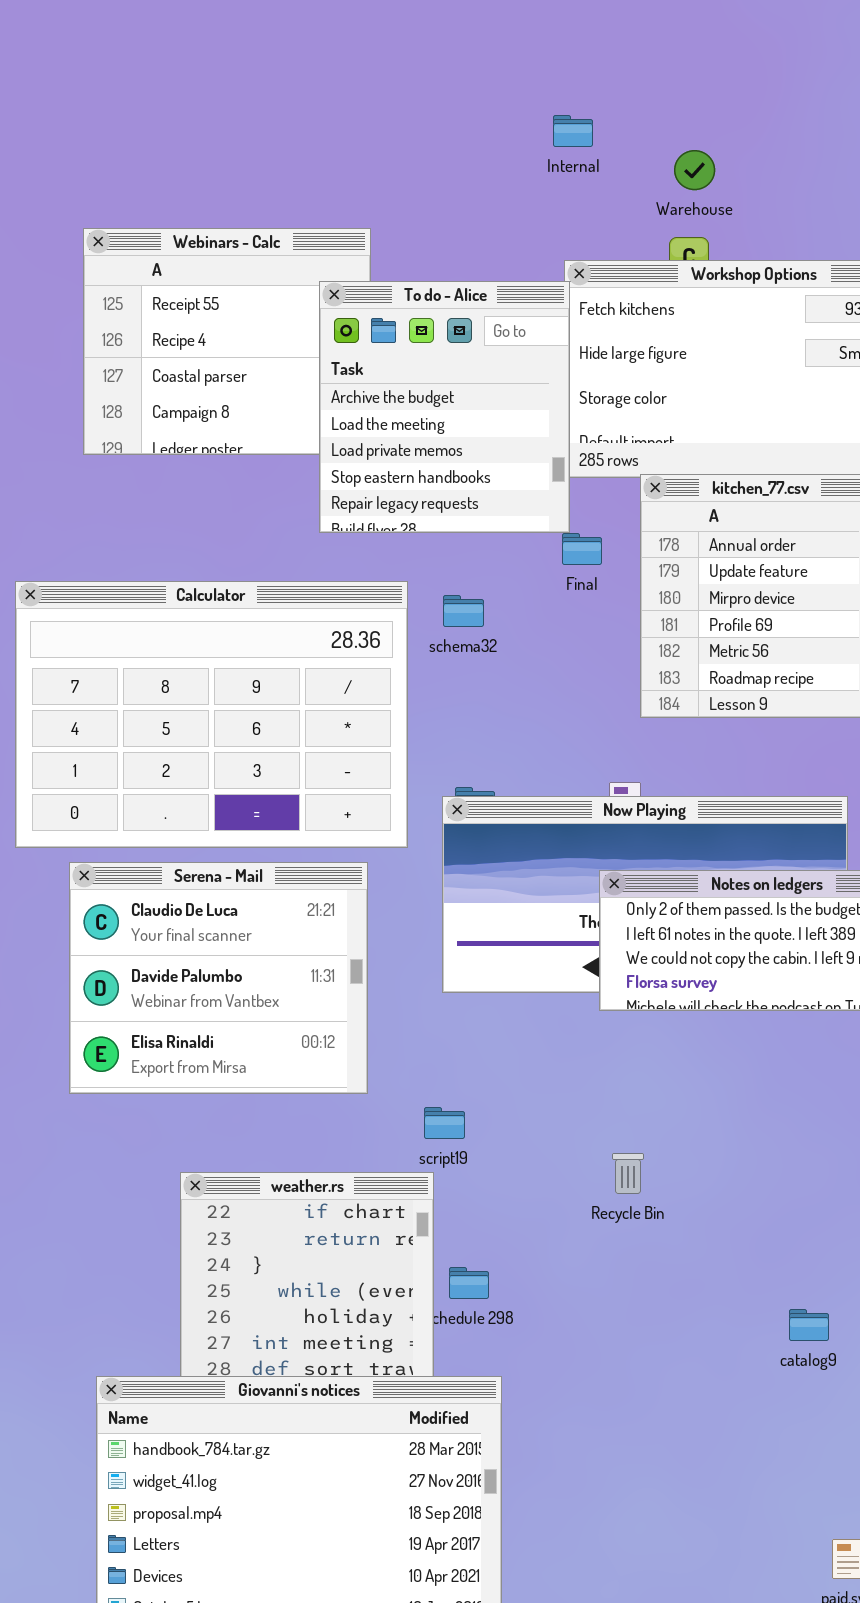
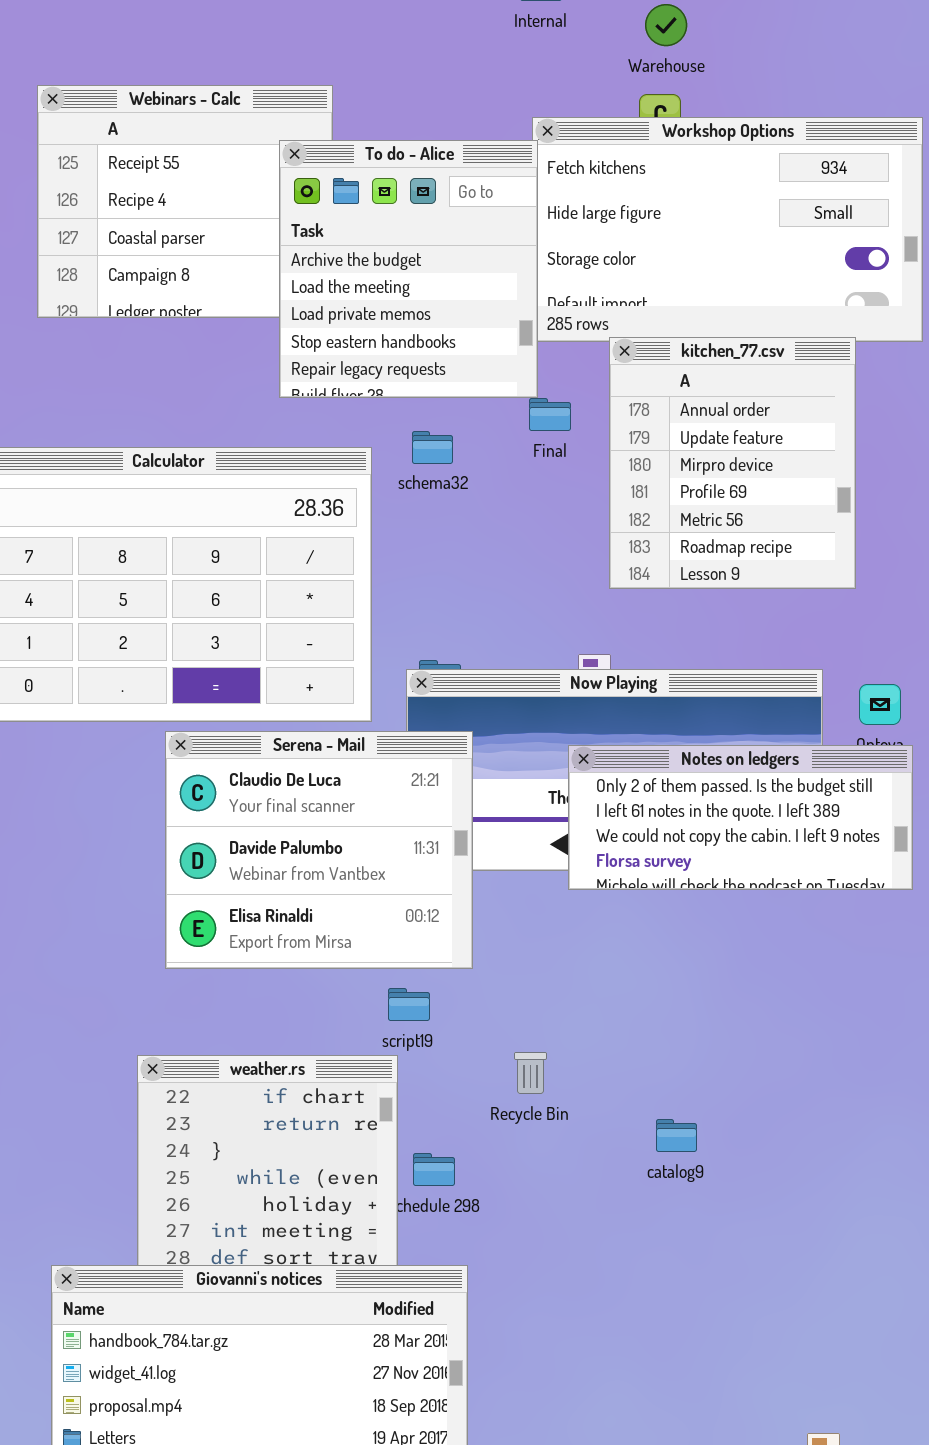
schema32: [443,595,484,627] -> [412,431,453,464], moved
Serena - Mail: [69,862,368,1094] -> [165,731,473,969], moved
Recycle Bin: [612,1153,644,1194] -> [514,1052,547,1094], moved
catalog9: [789,1309,829,1341] -> [656,1119,697,1152], moved

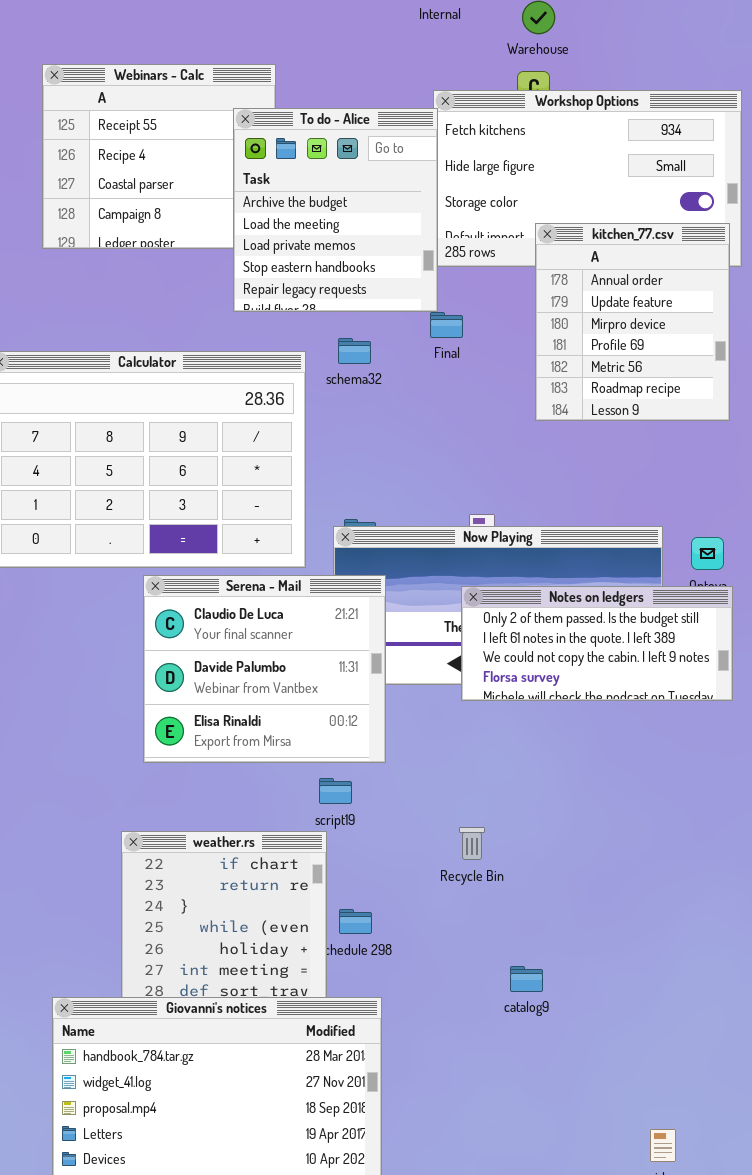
kitchen_77.csv: [609,337,856,589] -> [535,223,730,421], moved
Recycle Bin: [514,1052,547,1094] -> [459,827,485,860], moved
catalog9: [656,1119,697,1152] -> [510,966,543,992], moved

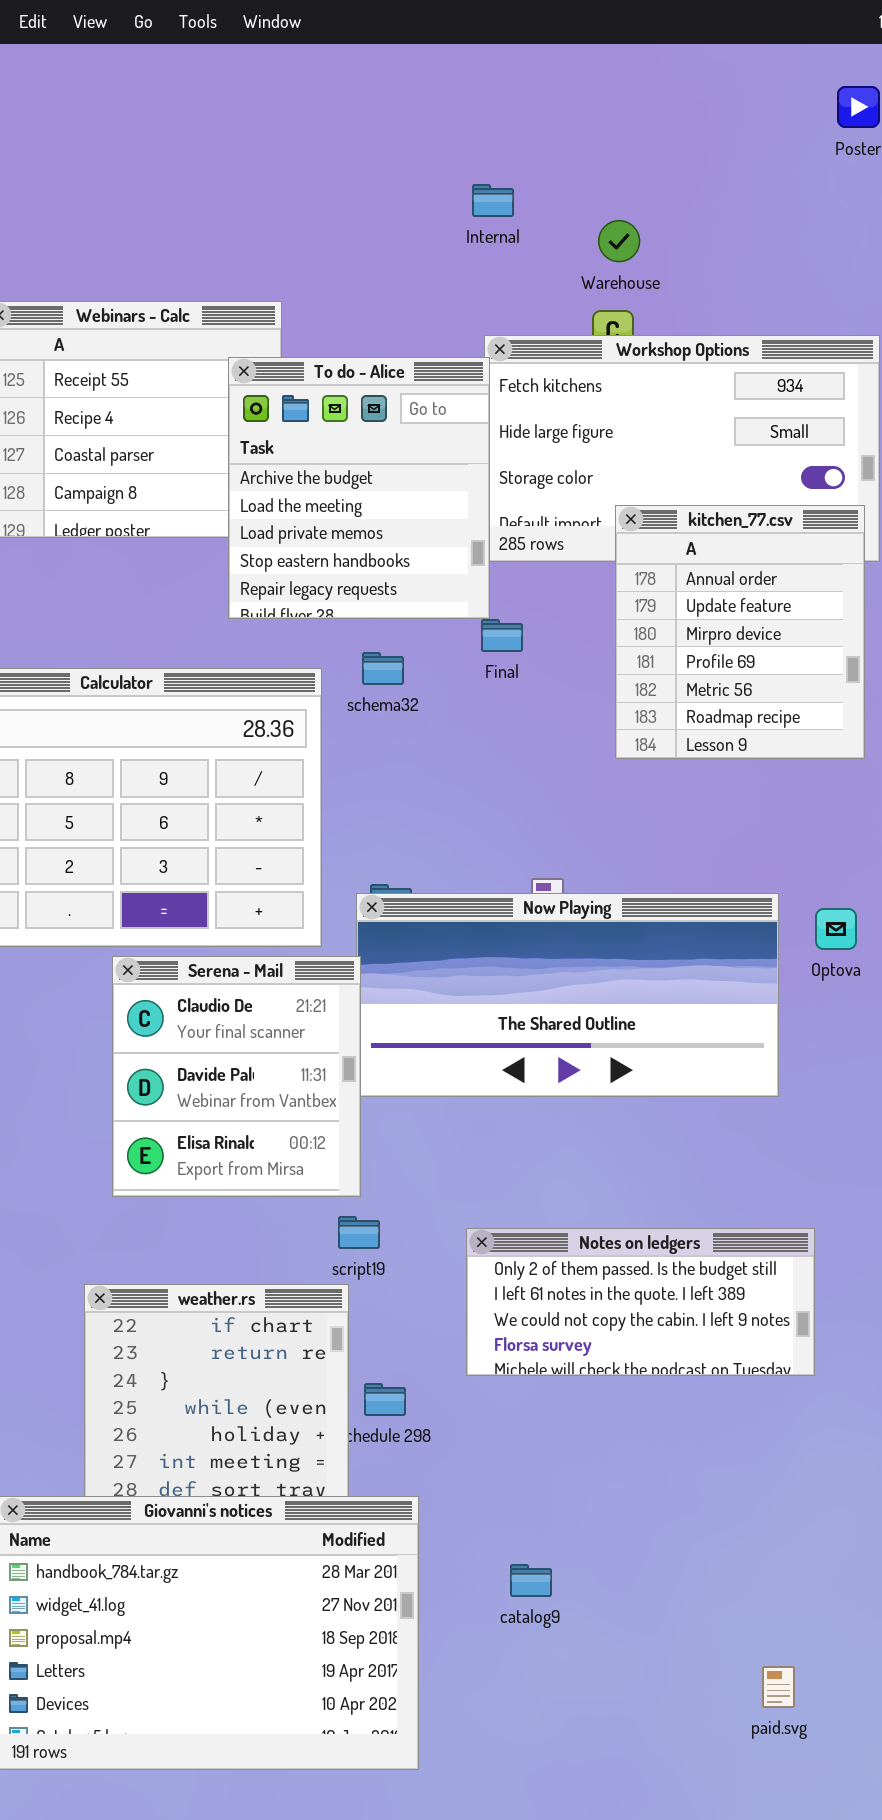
Serena - Mail: [143,575,386,763] -> [112,956,361,1197], resized
Notes on ledgers: [461,586,733,701] -> [466,1228,815,1376], moved
catalog9: [510,966,543,992] -> [510,1564,552,1597], moved

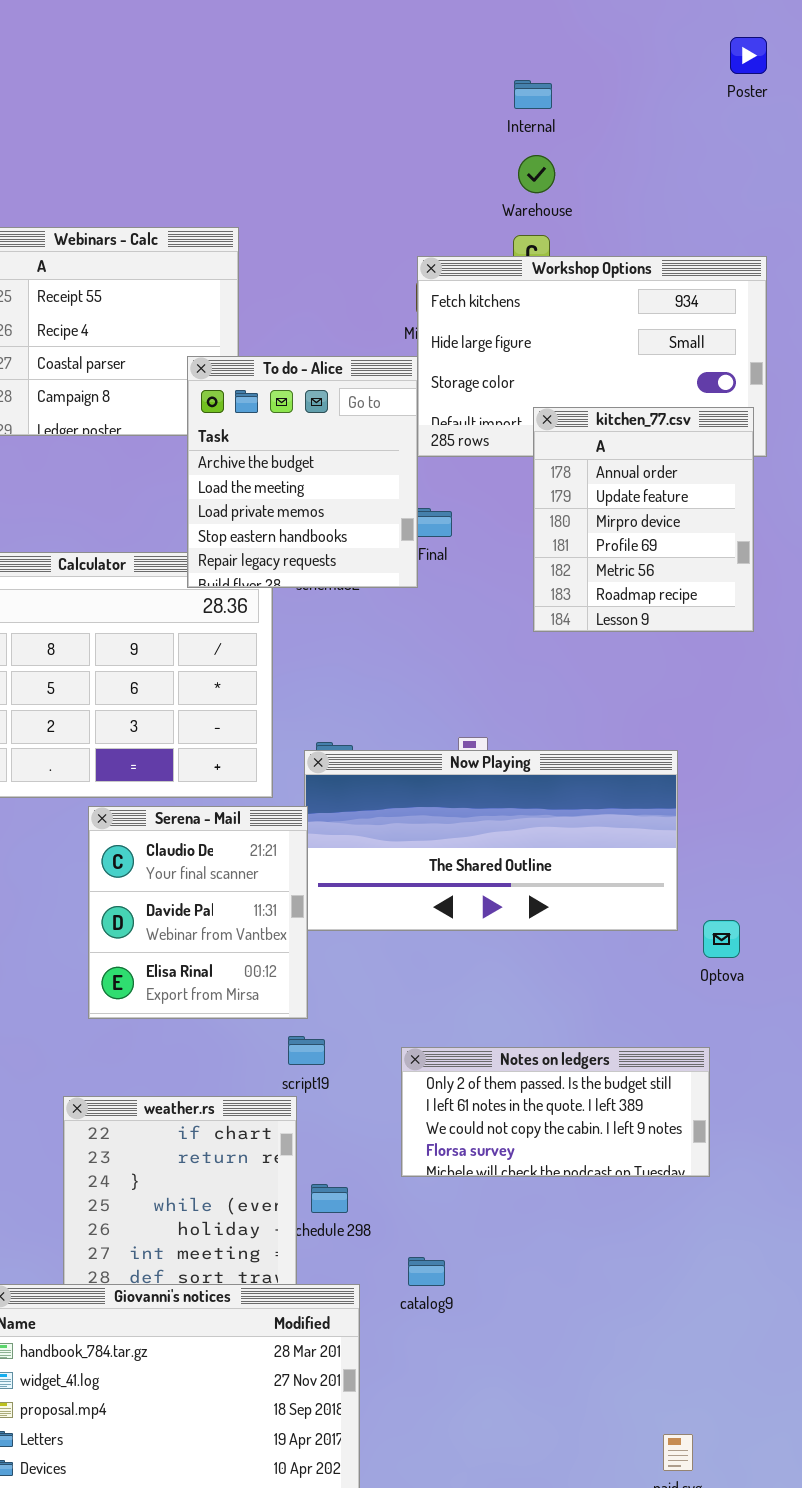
Internal: [472,184,514,217] -> [514,80,552,109], moved
To do - Alice: [228,357,490,619] -> [187,356,418,588], moved
Optova: [815,908,857,950] -> [703,920,740,958], moved
catalog9: [510,1564,552,1597] -> [408,1257,445,1286], moved

